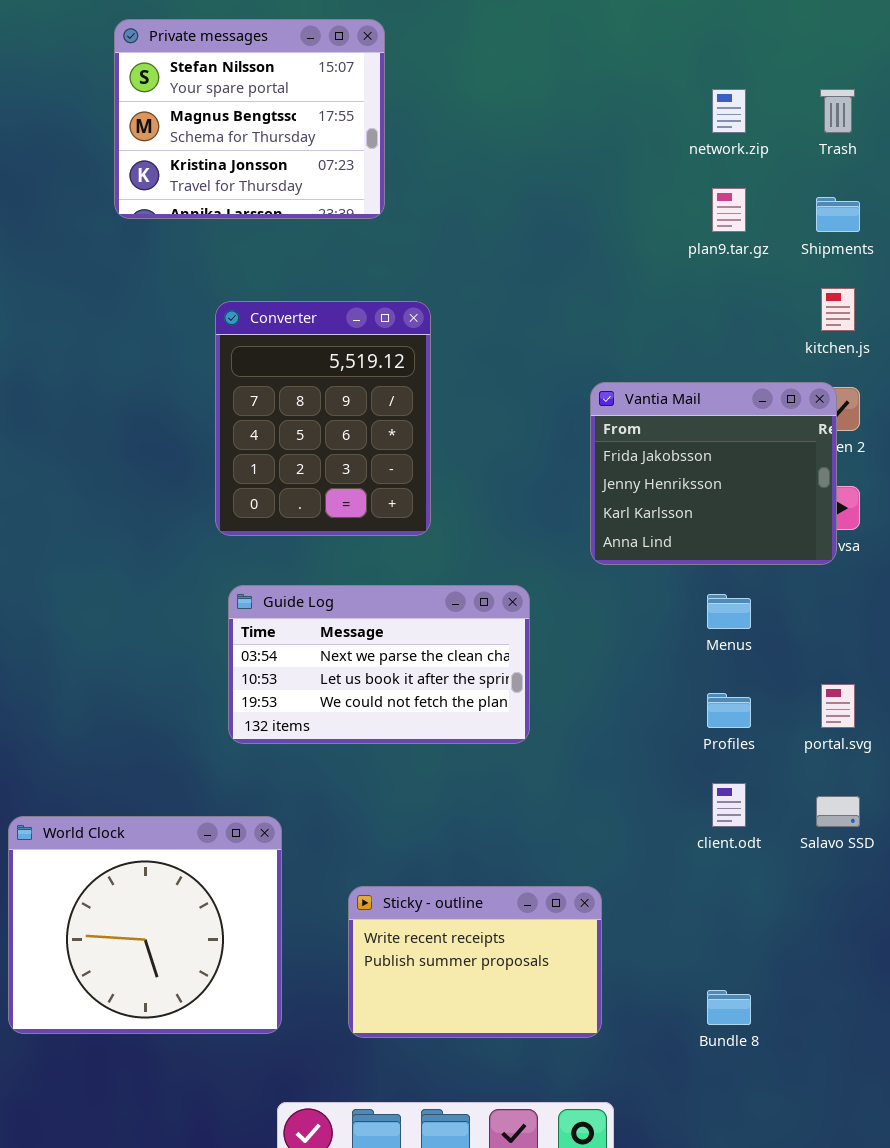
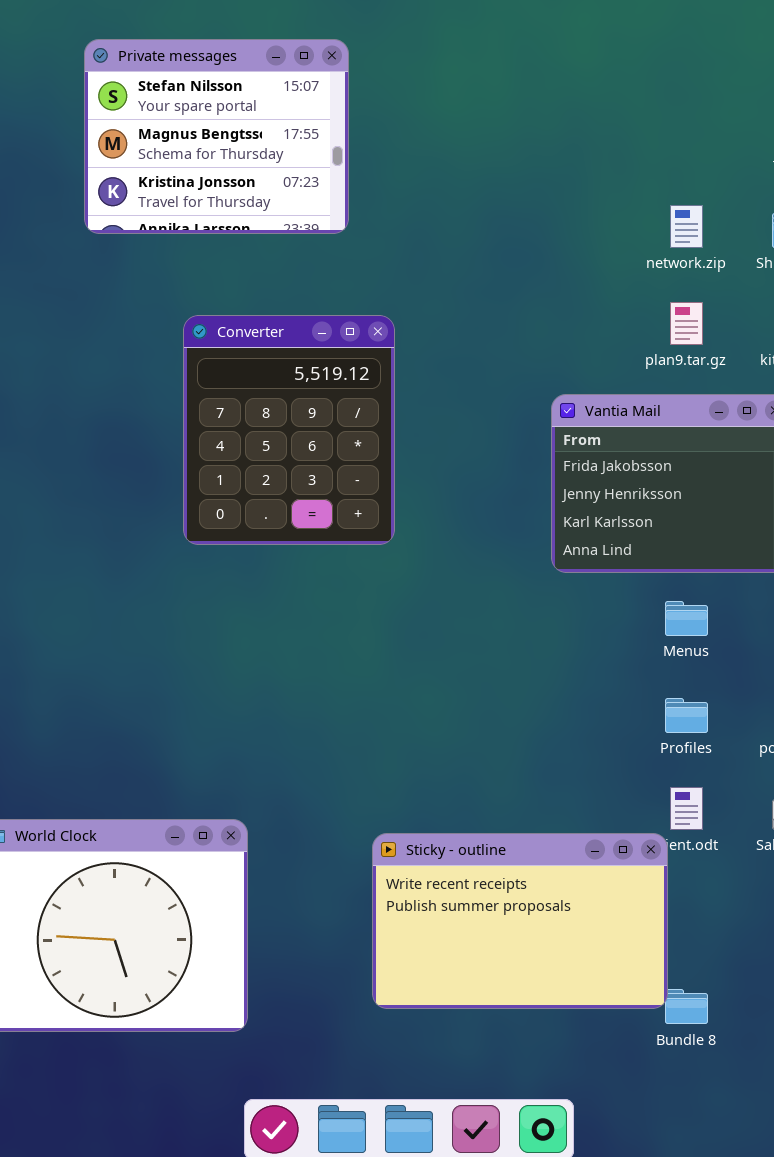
network.zip: [712,89,746,133] -> [670,205,703,248], moved
plan9.tar.gz: [712,188,746,232] -> [670,302,703,345], moved
Guide Log: [228,585,530,744] -> none, closed
Sticky - outline: [348,886,602,1038] -> [372,833,668,1009], moved, resized

